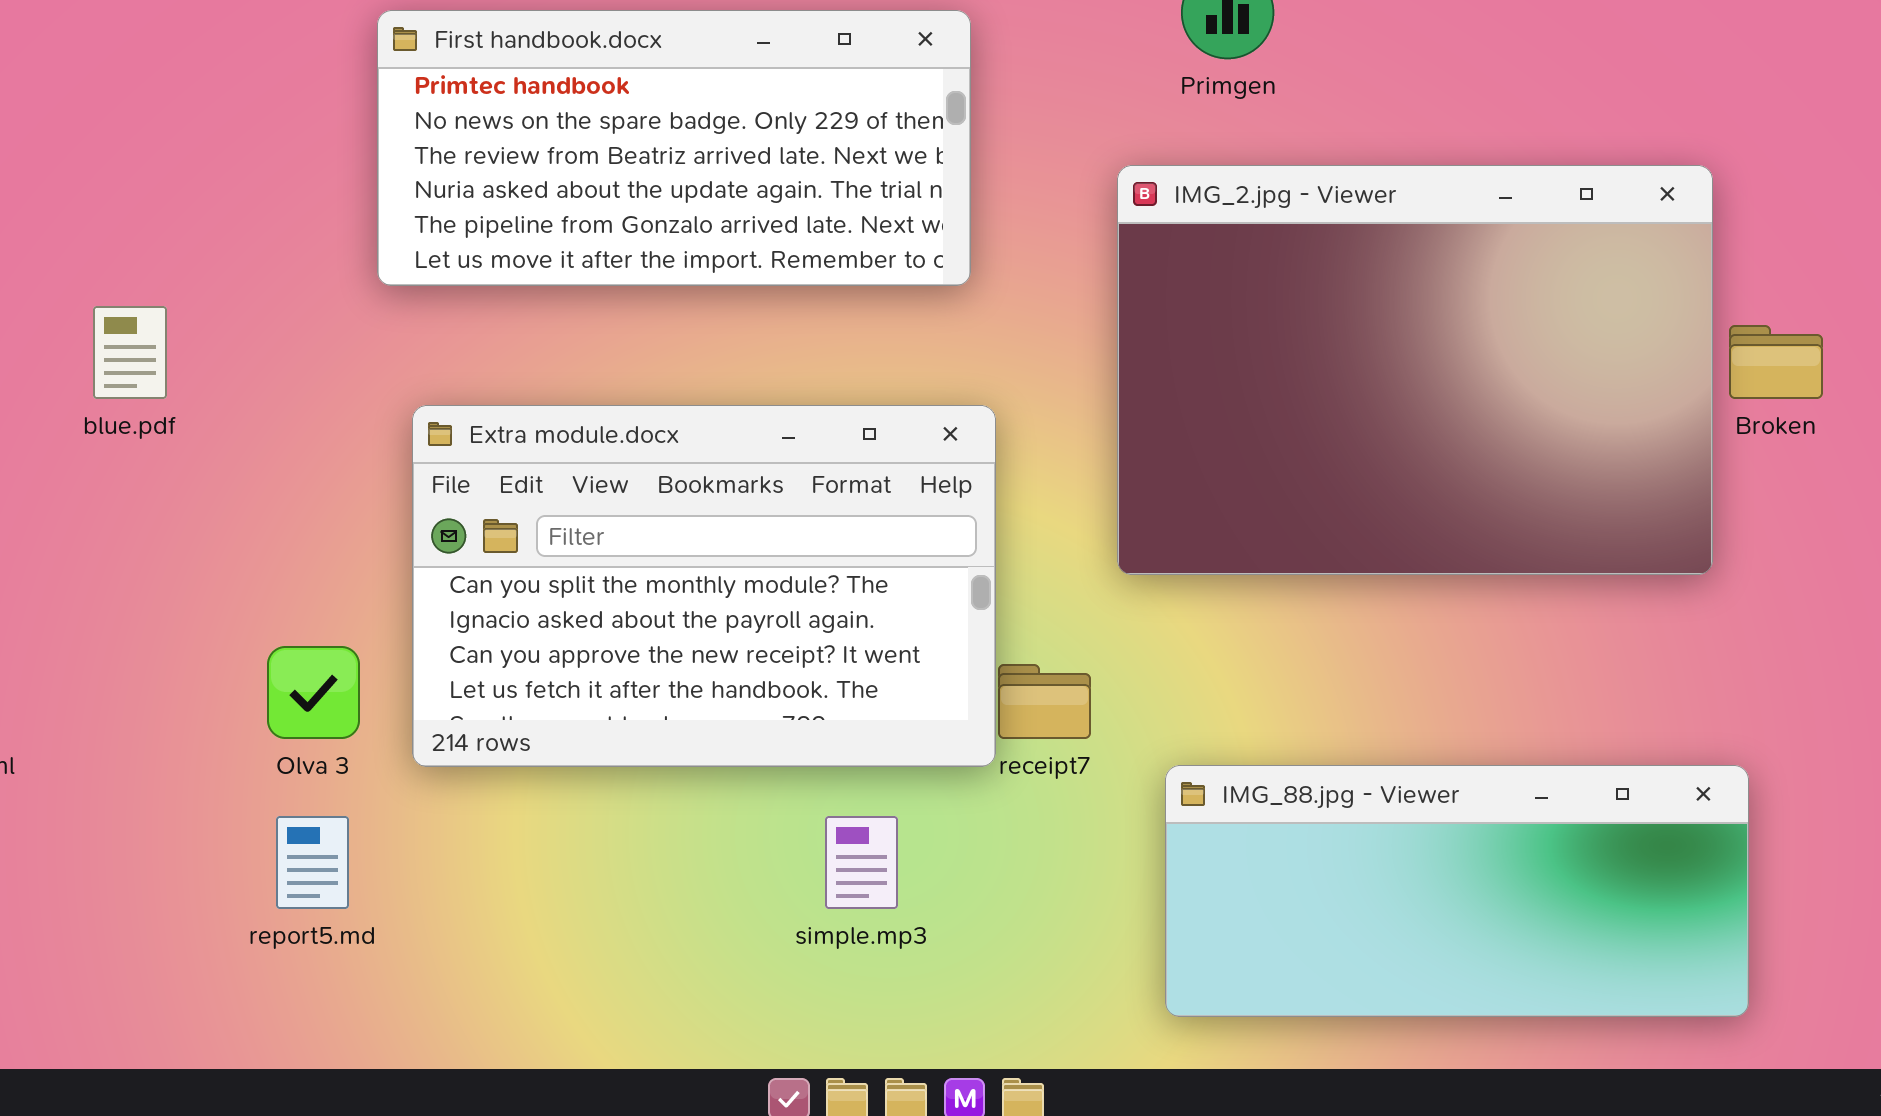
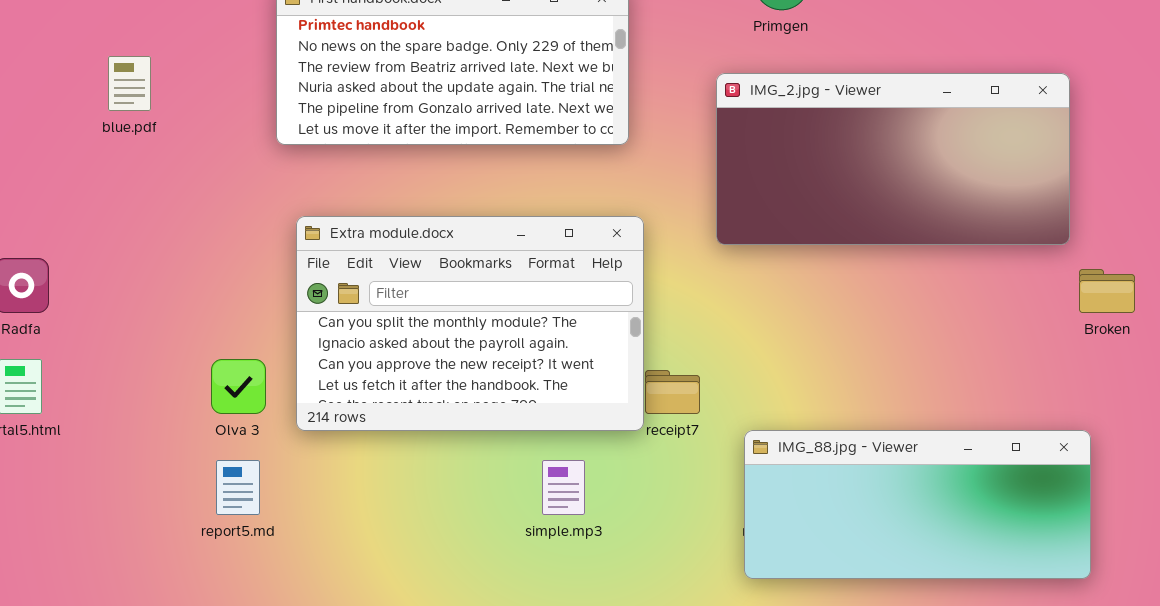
IMG_2.jpg - Viewer: [1117,165,1713,575] -> [716,73,1070,245], resized
blue.pdf: [93,306,167,399] -> [108,56,151,111], moved
Broken: [1729,325,1823,399] -> [1079,269,1135,313], moved

